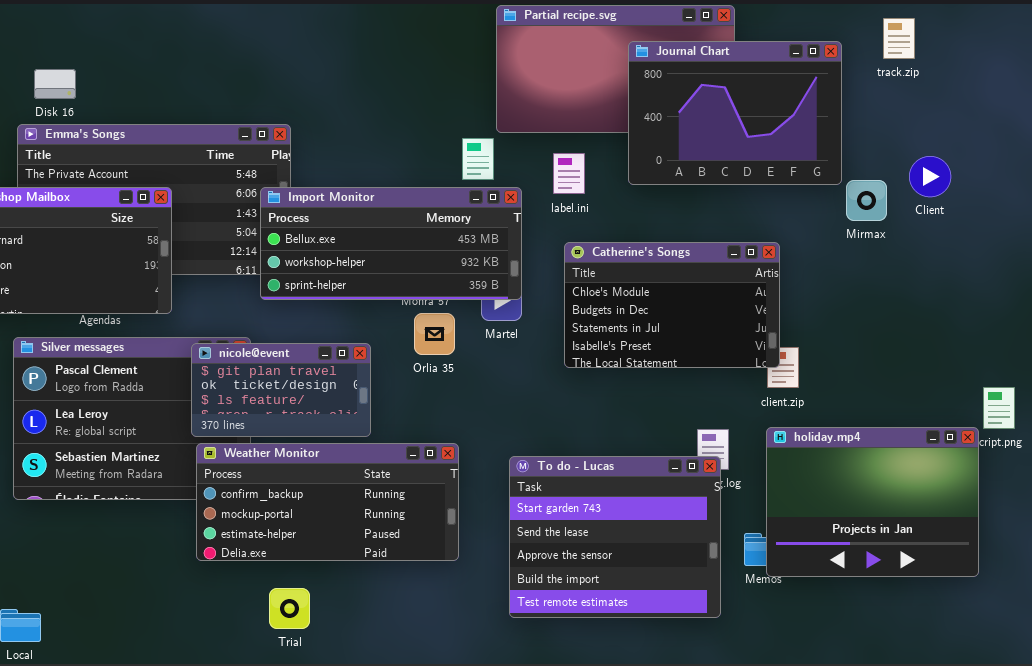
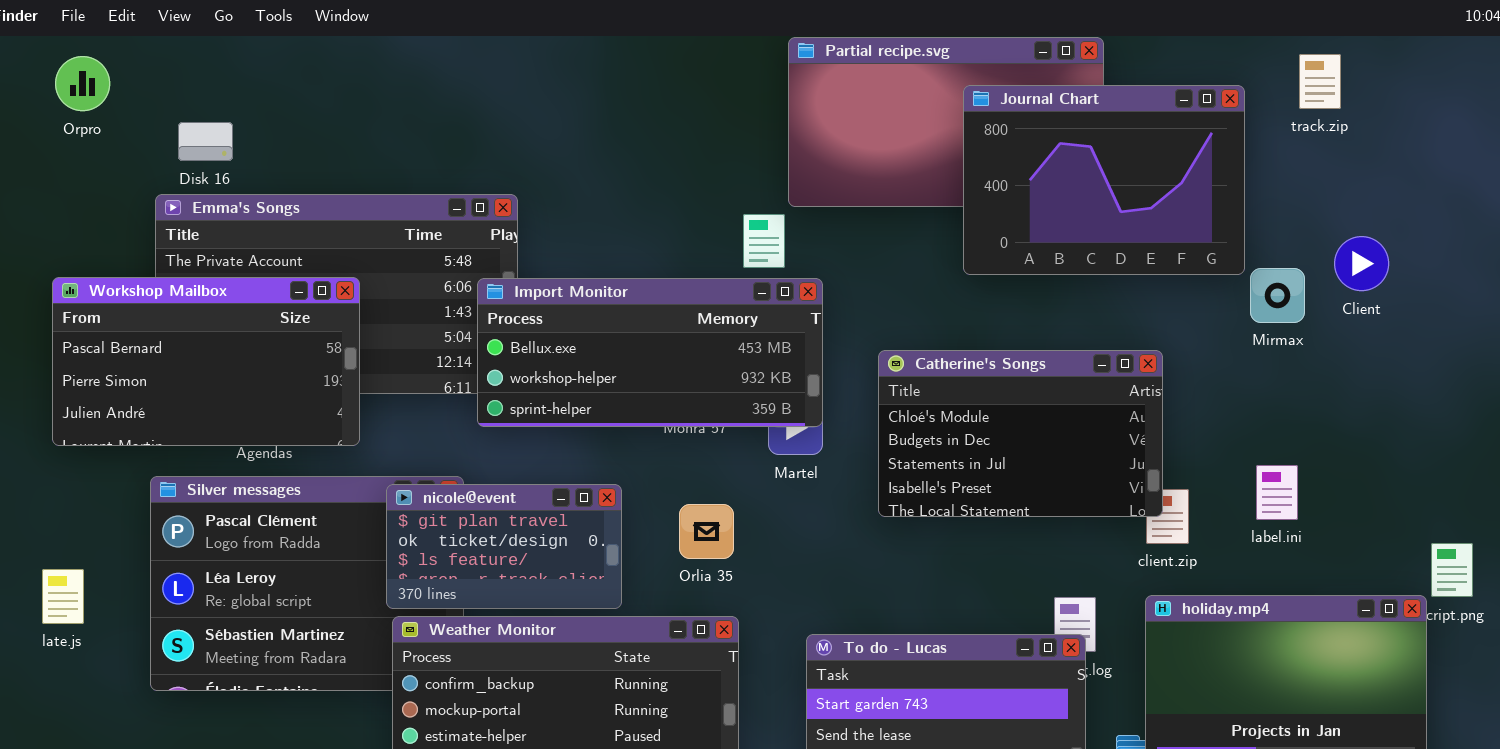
label.ini: [553,153,585,194] -> [1256,465,1298,520], moved
Orlia 35: [414,313,455,355] -> [679,504,734,559], moved

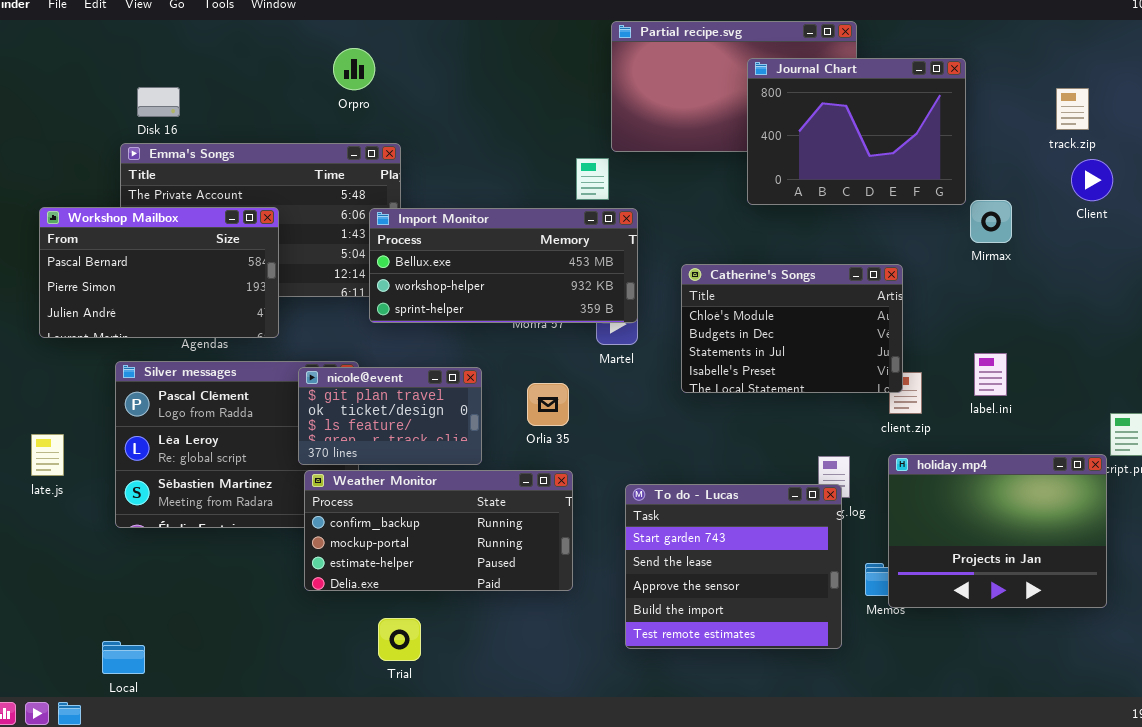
track.zip: [1299,54,1341,109] -> [1056,88,1089,130], moved
Orpro: [55,56,110,111] -> [333,48,375,90], moved
Client: [1334,236,1389,291] -> [1071,159,1113,201], moved

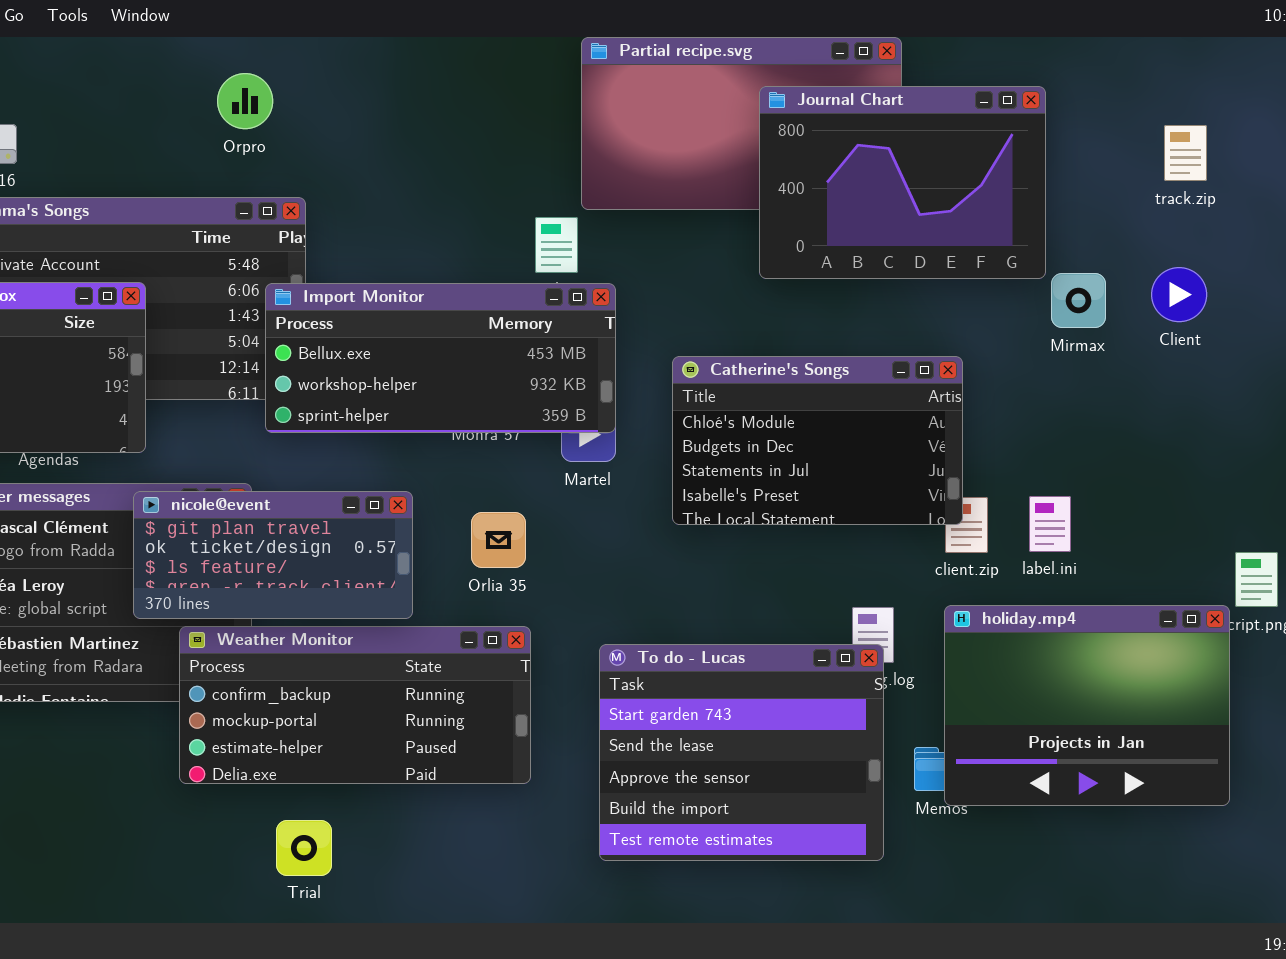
Client: [1071,159,1113,201] -> [1151,267,1207,322], moved
label.ini: [974,353,1007,396] -> [1029,496,1071,552], moved
nicole@event: [298,367,482,465] -> [133,491,413,619], resized

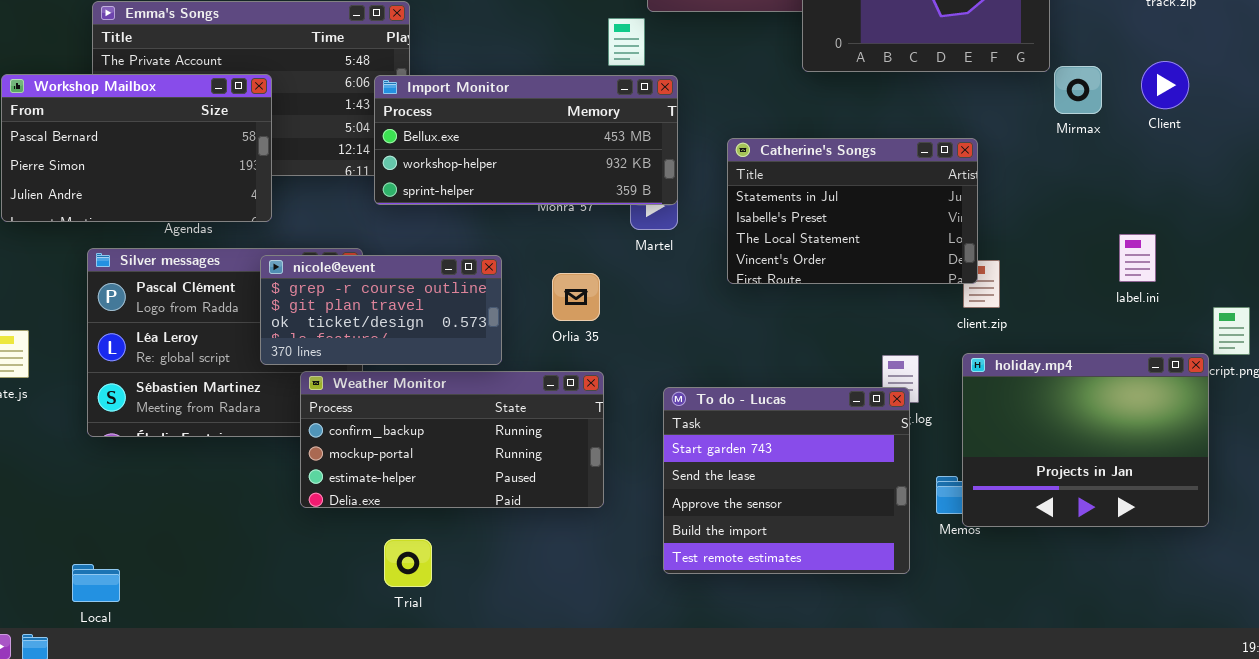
Catherine's Songs: [672,356,963,525] -> [727,138,978,284], scrolled down 2 rows
nicole@event: [133,491,413,619] -> [260,255,502,365], scrolled up 1 row
label.ini: [1029,496,1071,552] -> [1119,234,1156,282], moved

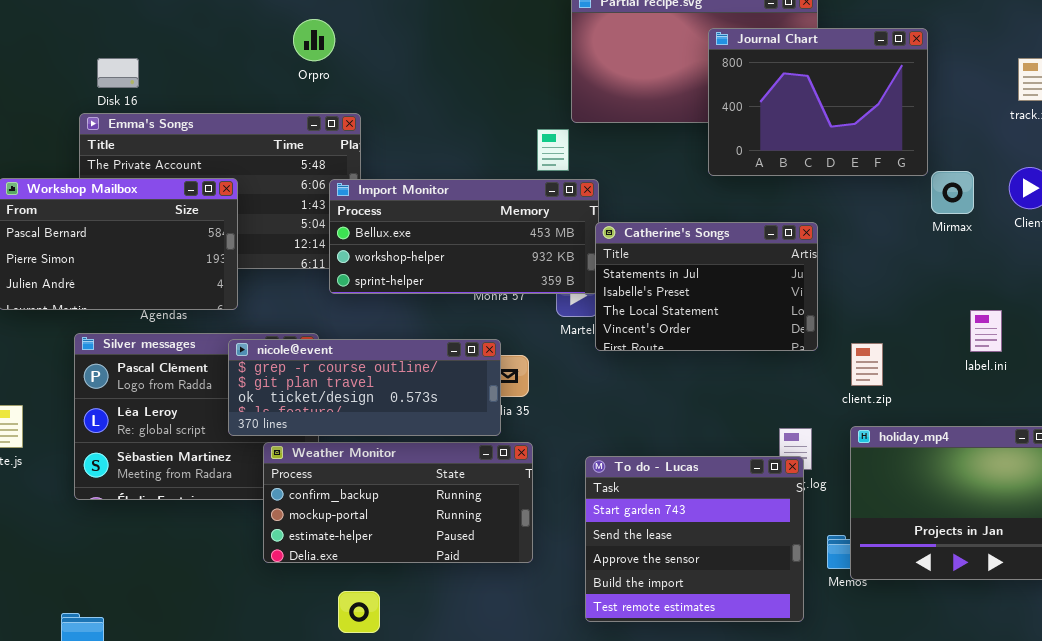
Catherine's Songs: [727,138,978,284] -> [595,222,818,351], moved
label.ini: [1119,234,1156,282] -> [970,310,1002,352], moved
nicole@event: [260,255,502,365] -> [228,339,501,436], resized

